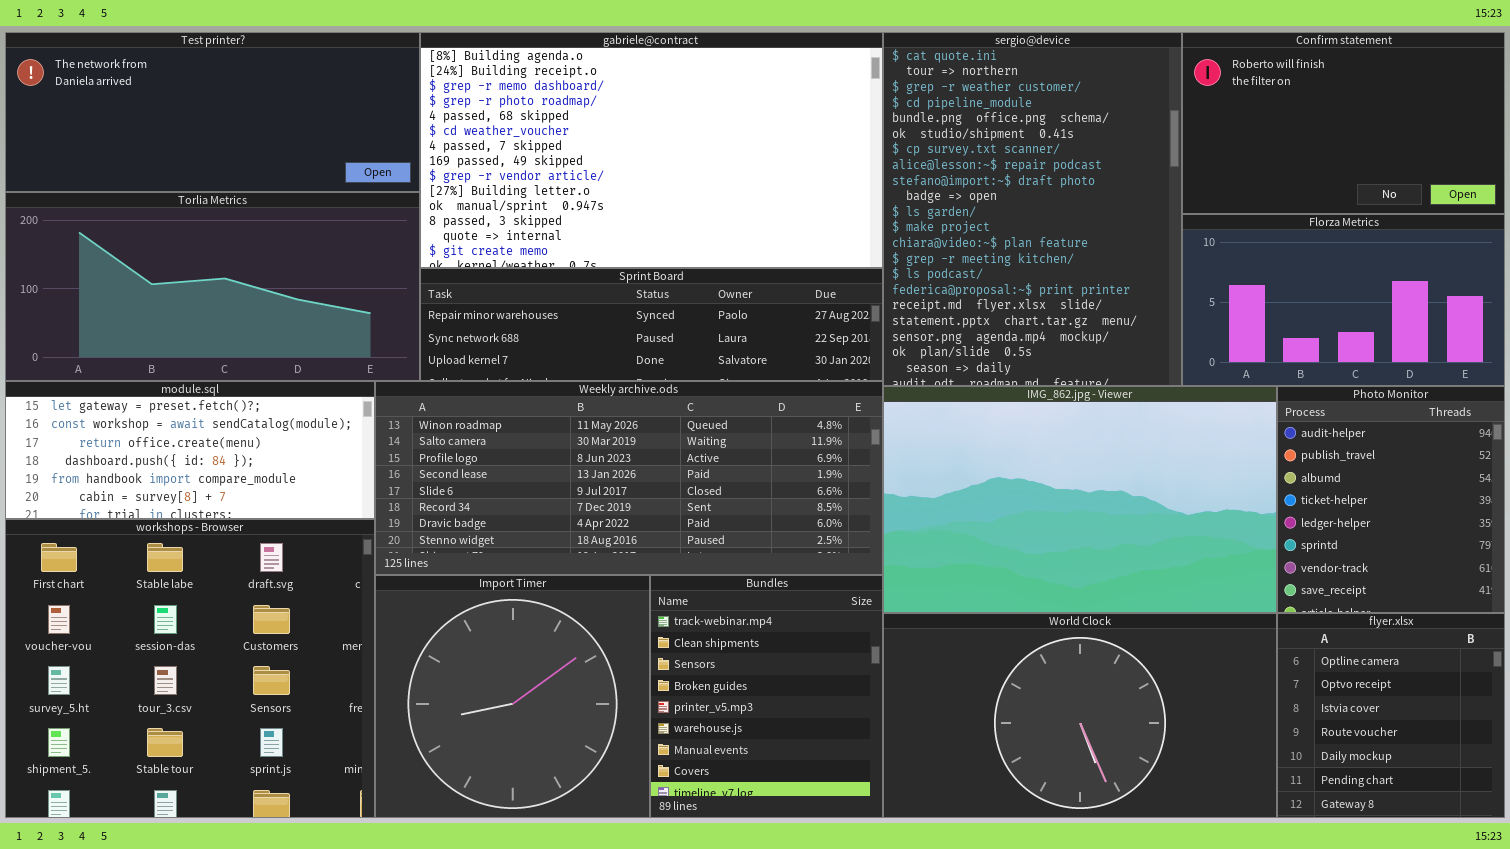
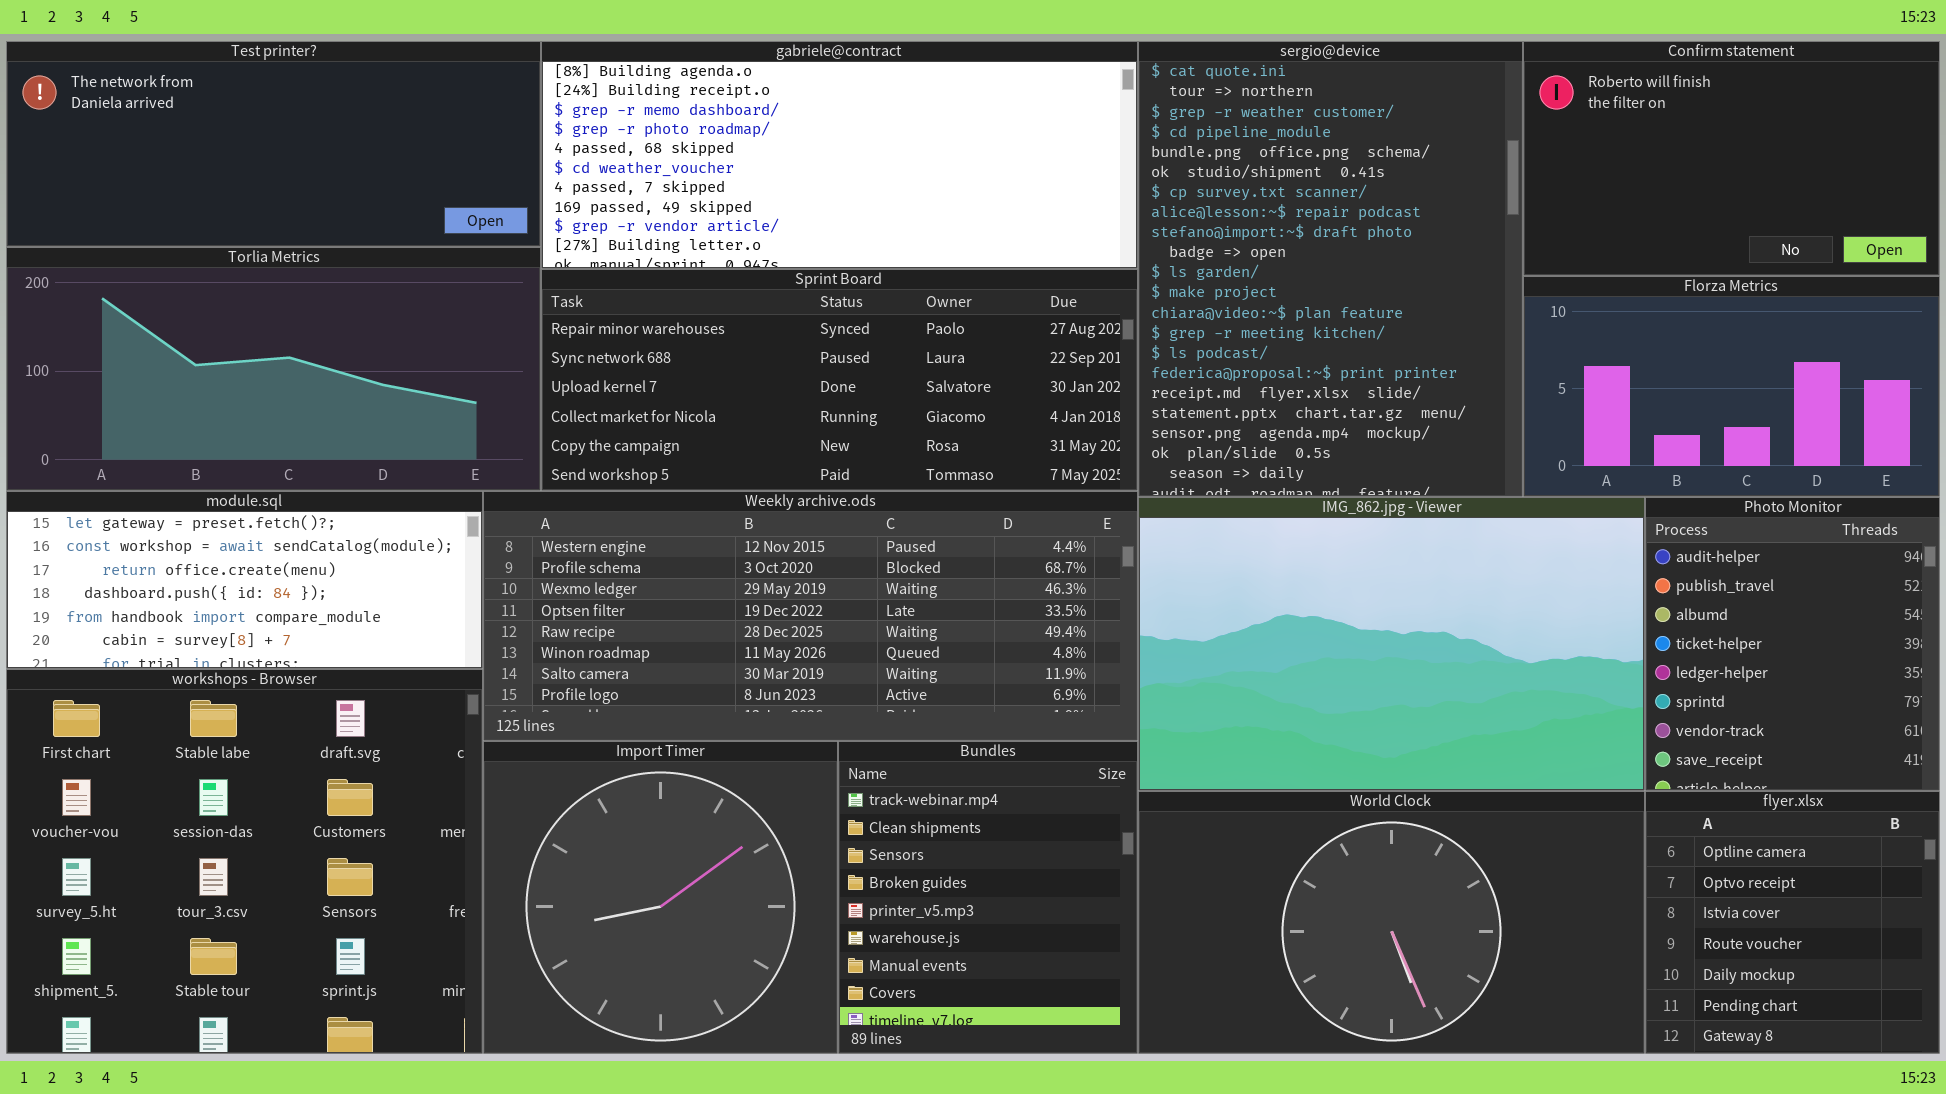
gabriele@contract: [420,32,883,268] -> [541,41,1138,269], resized
Sprint Board: [420,268,883,381] -> [541,269,1138,491], resized
Weekly archive.ods: [375,381,883,575] -> [483,491,1138,741], scrolled up 5 rows

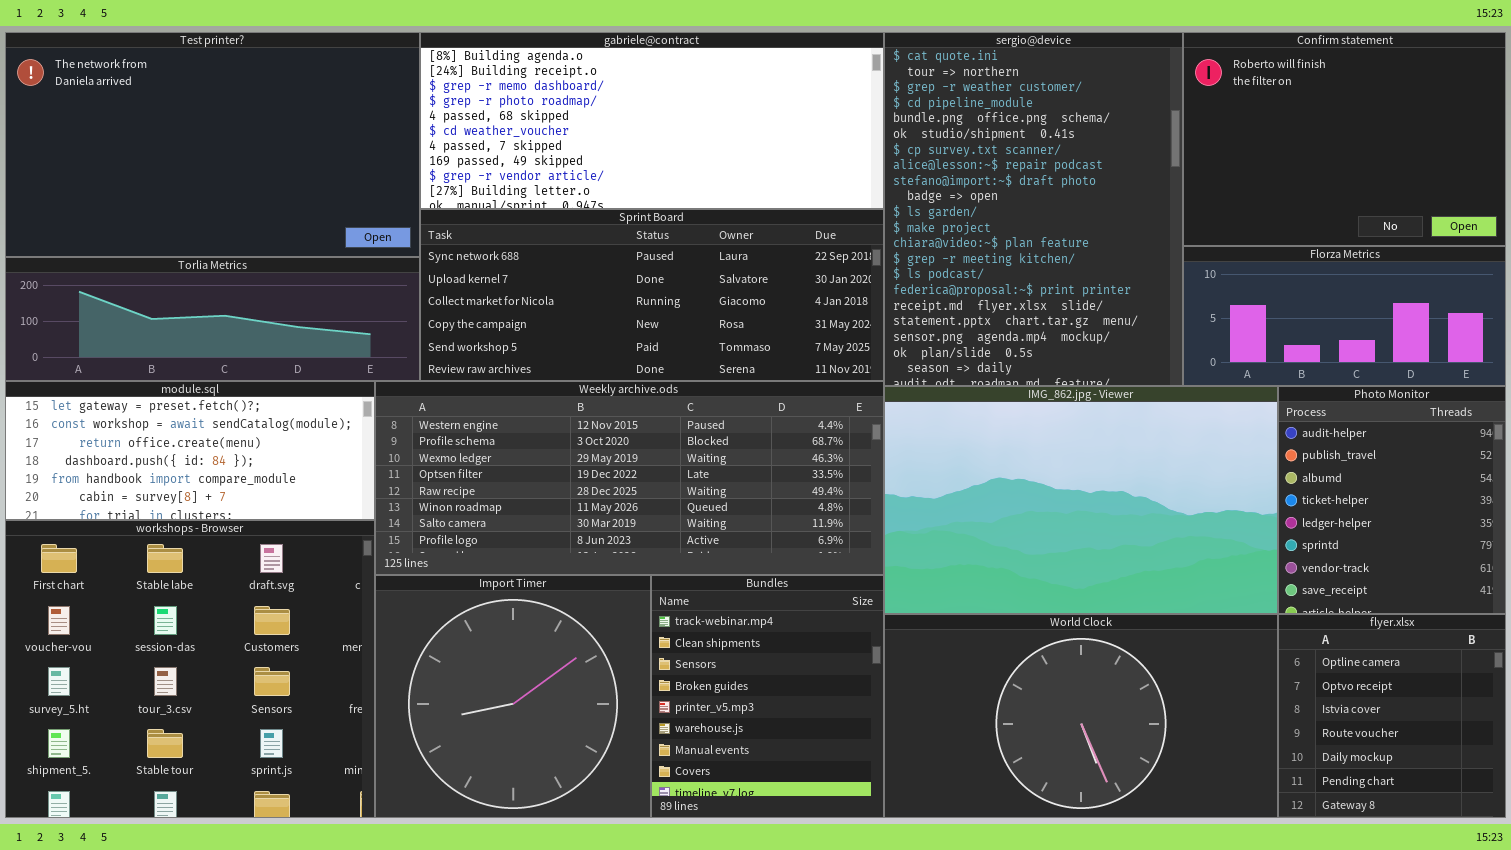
Test printer?: [6,41,541,247] -> [5,32,420,257], resized
Confirm statement: [1523,41,1940,276] -> [1183,32,1506,246], resized
Torlia Metrics: [6,247,541,491] -> [5,257,420,381], resized
Sprint Board: [541,269,1138,491] -> [420,209,884,381], scrolled down 1 row
Florza Metrics: [1523,276,1940,497] -> [1183,246,1506,386], resized

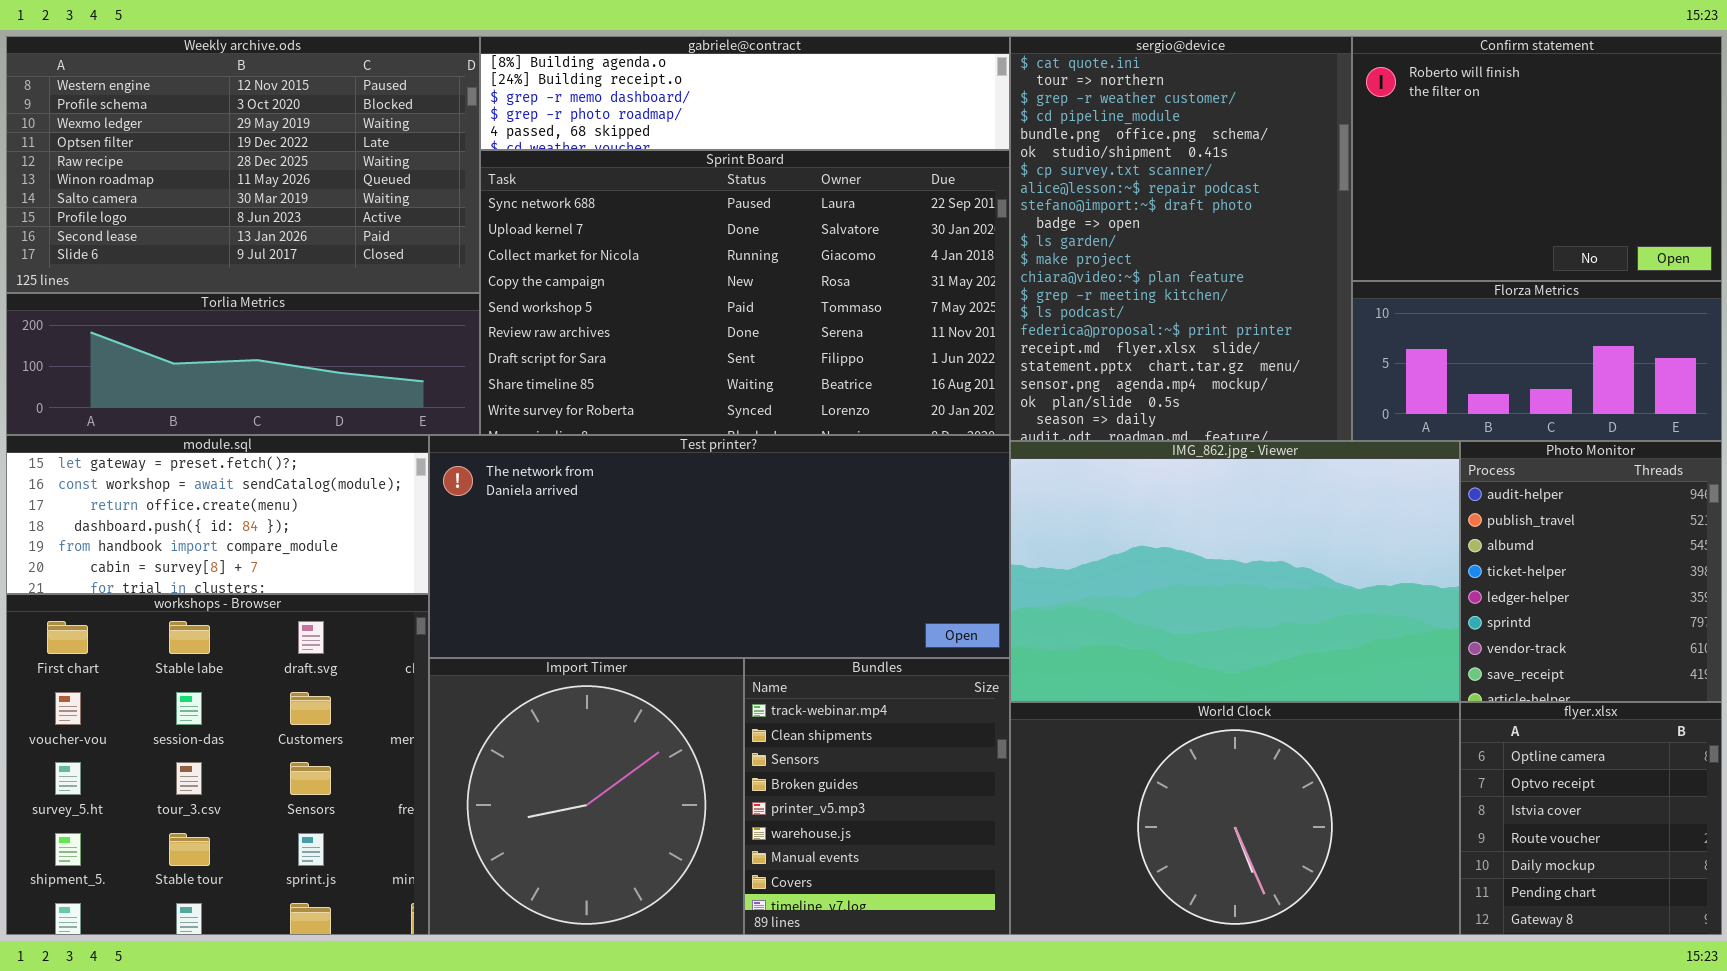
Test printer?: [5,32,420,257] -> [429,435,1010,658], moved, resized
gabriele@contract: [420,32,884,209] -> [480,36,1010,150], resized
Sprint Board: [420,209,884,381] -> [480,150,1010,435], resized
Weekly archive.ods: [375,381,884,575] -> [6,36,480,293], moved, resized

